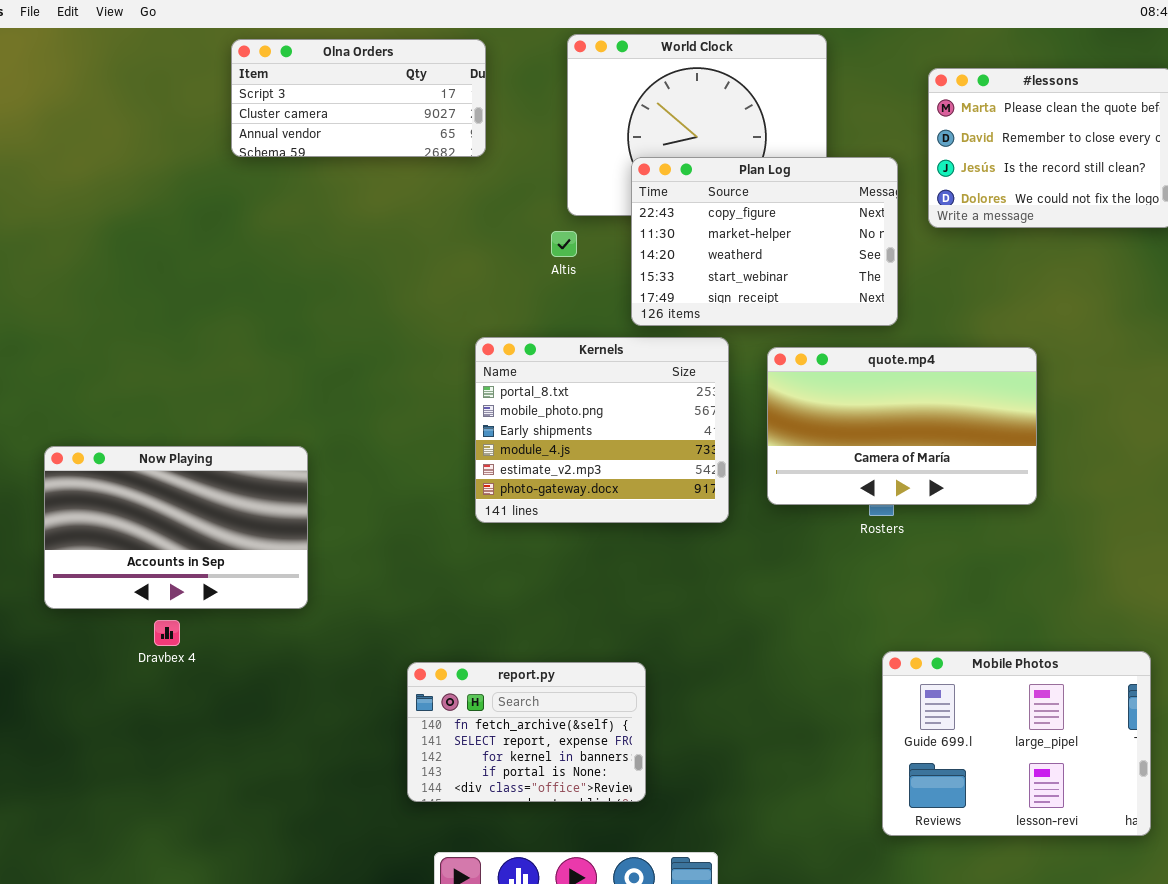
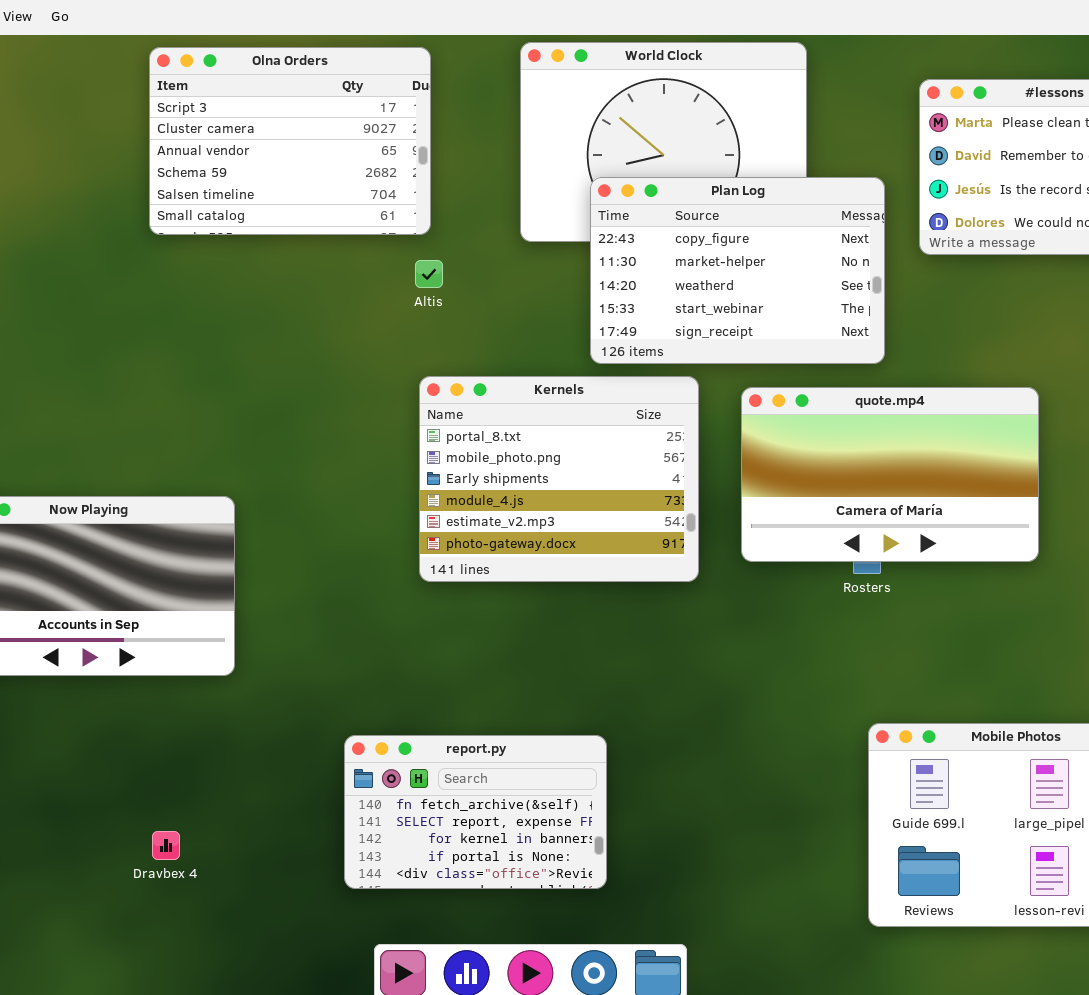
Olna Orders: [231,39,486,157] -> [149,47,431,235], resized
Altis: [551,231,577,257] -> [415,260,443,288], moved
Dravbex 4: [154,620,180,646] -> [152,831,180,860], moved

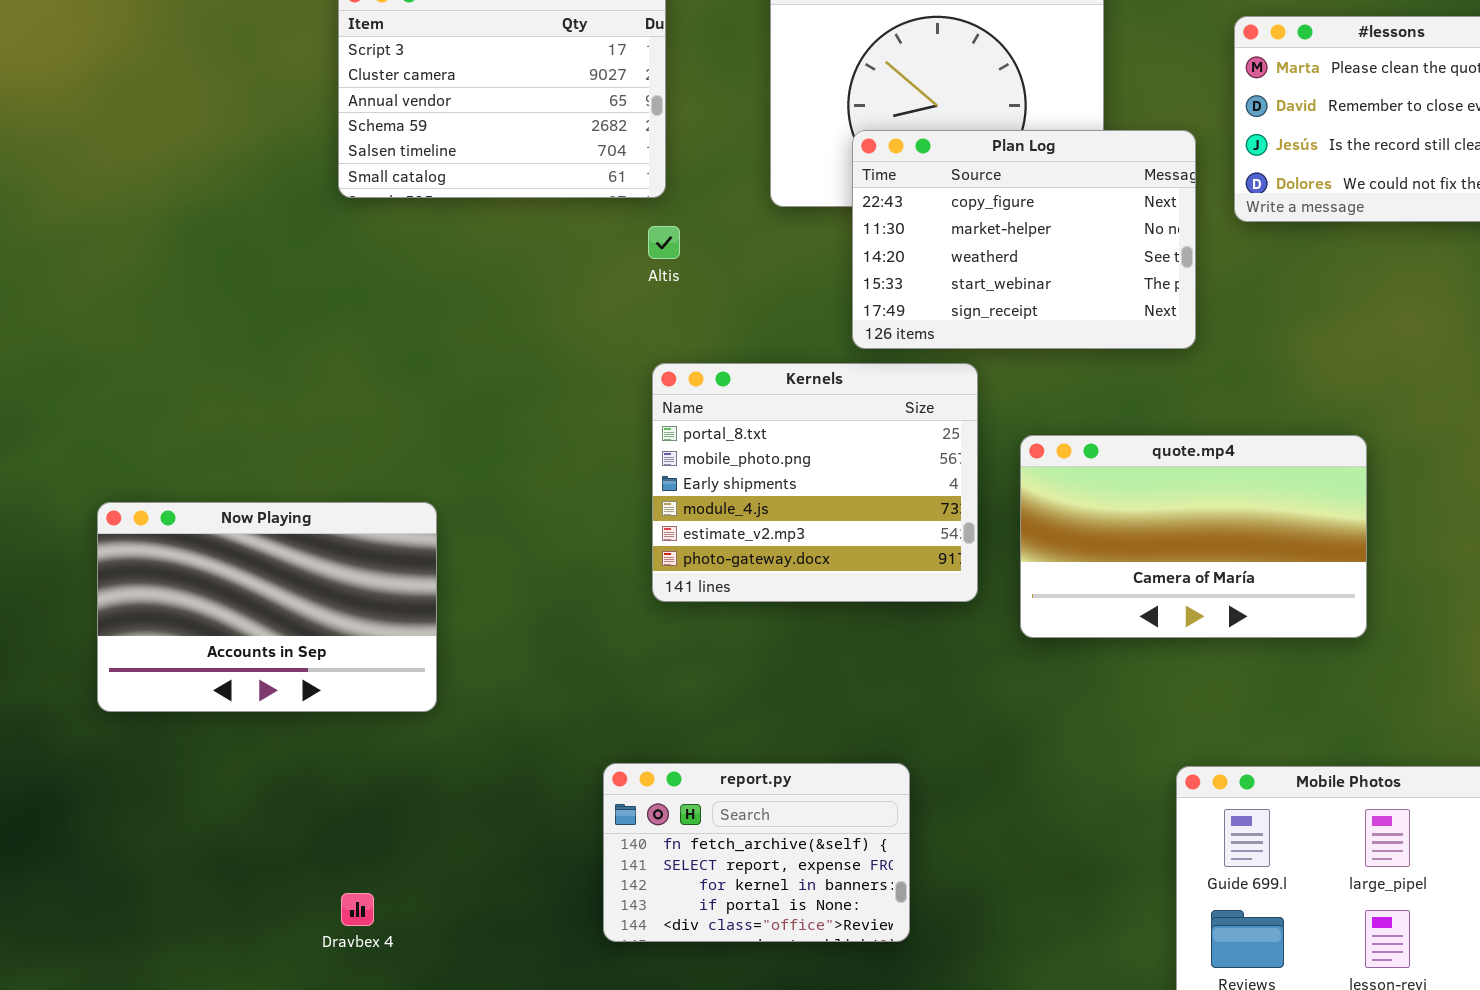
quote.mp4: [741,387,1039,562] -> [1020,435,1367,638], moved
report.py: [344,735,607,889] -> [603,763,910,942], moved

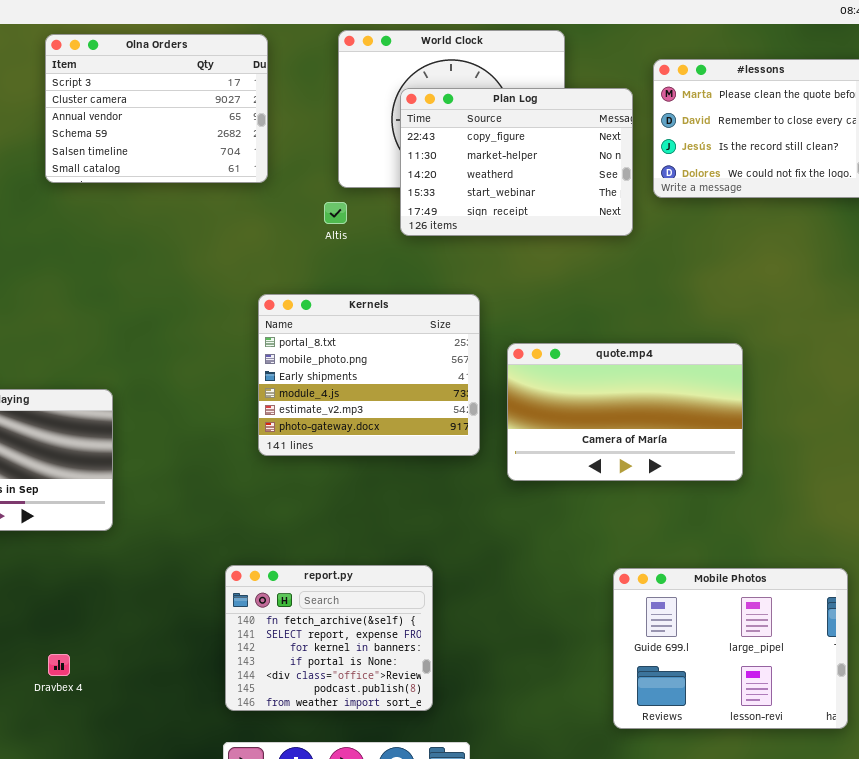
Plan Log: [852,130,1196,349] -> [400,88,633,236], moved
Altis: [648,226,680,259] -> [324,202,347,224], moved
report.py: [603,763,910,942] -> [225,565,433,711], resized

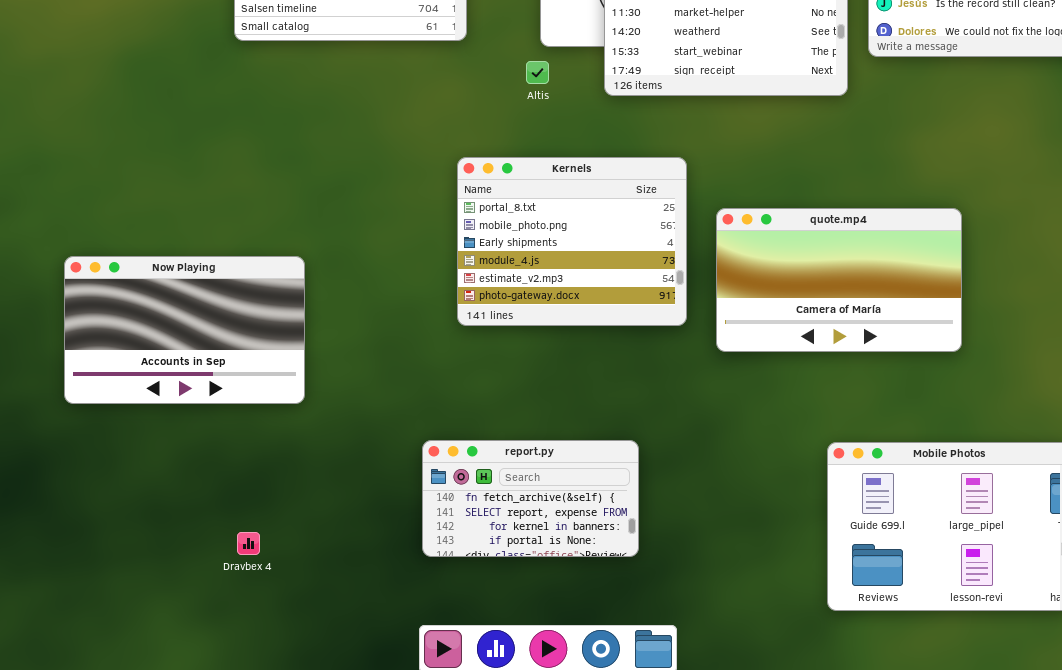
report.py: [225,565,433,711] -> [422,440,639,557], resized

